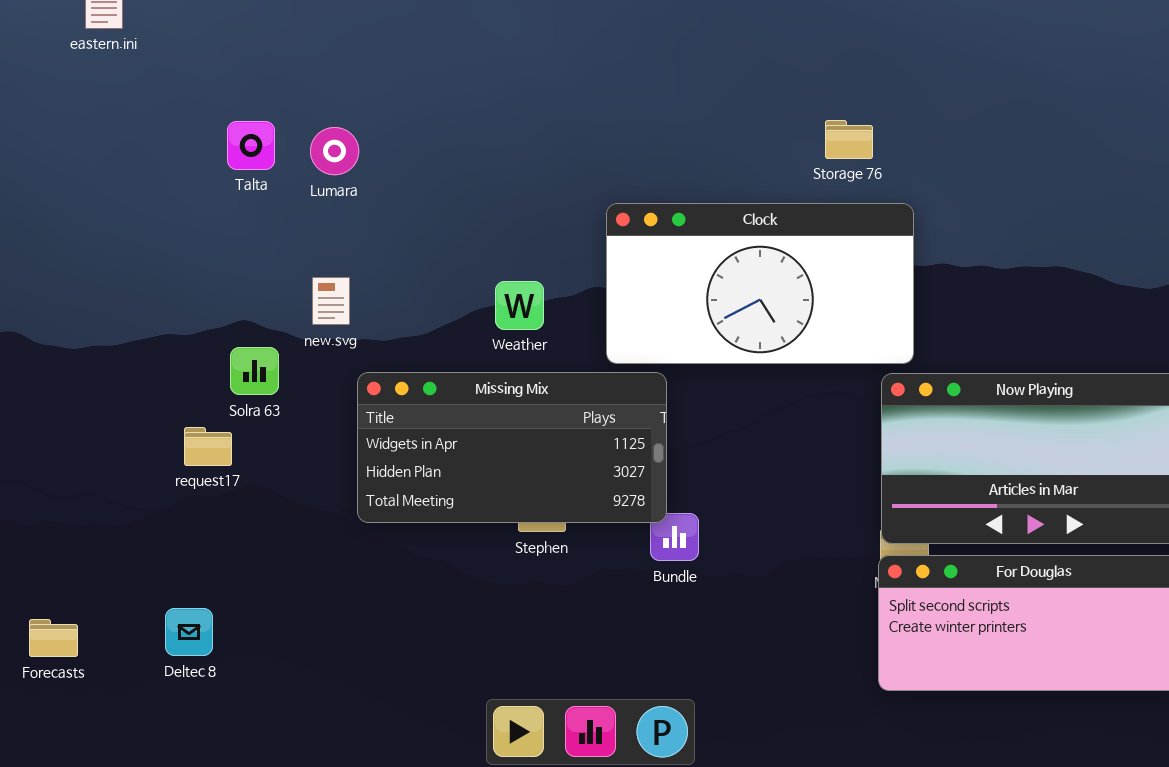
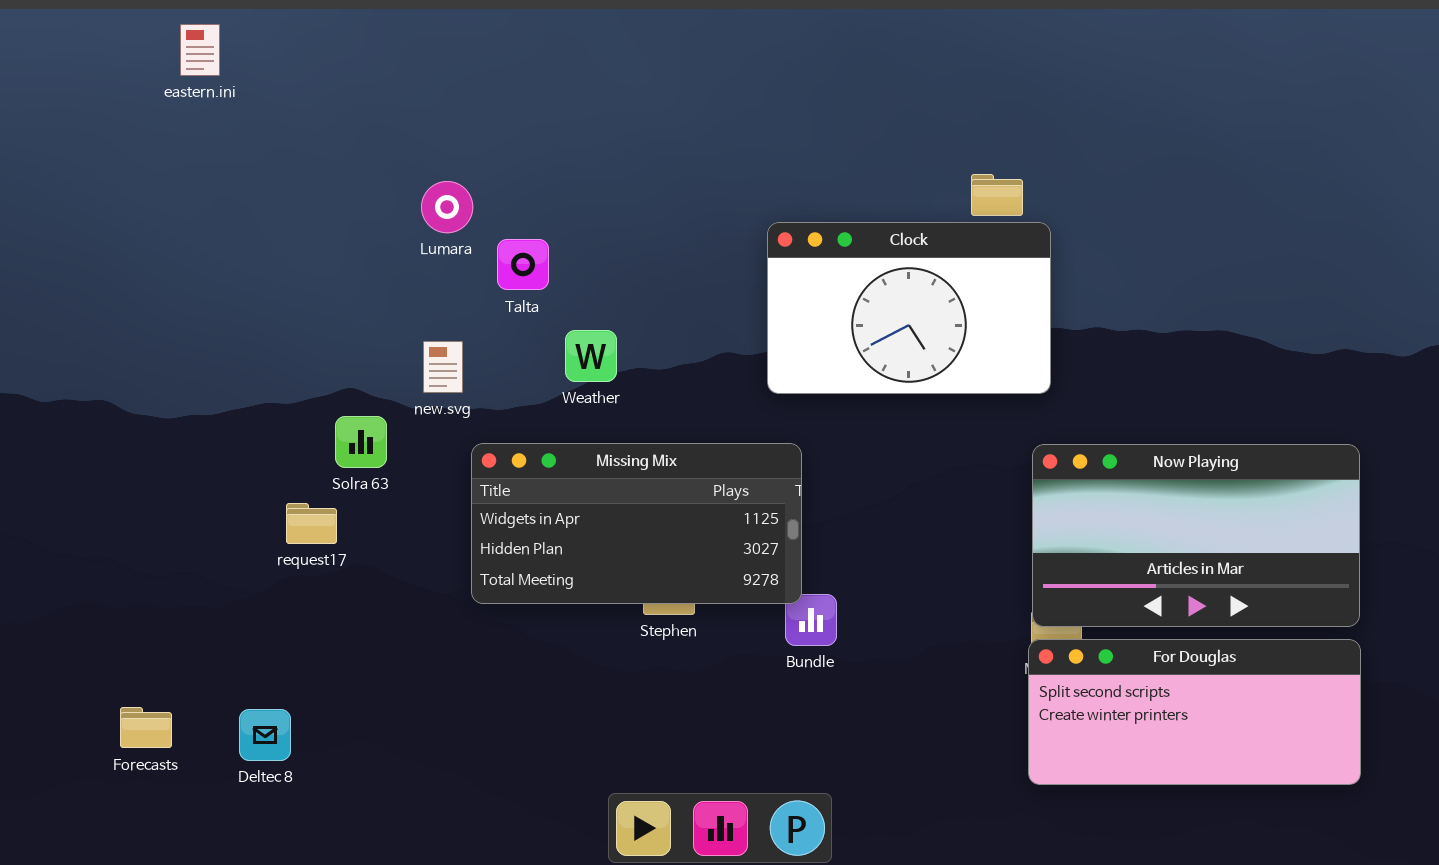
Talta: [227,121,275,170] -> [497,239,549,290], moved
Clock: [606,203,914,364] -> [767,222,1051,394], moved, resized
Weather: [495,281,544,330] -> [565,330,617,382], moved
Deltec 8: [165,608,213,656] -> [239,709,291,761], moved

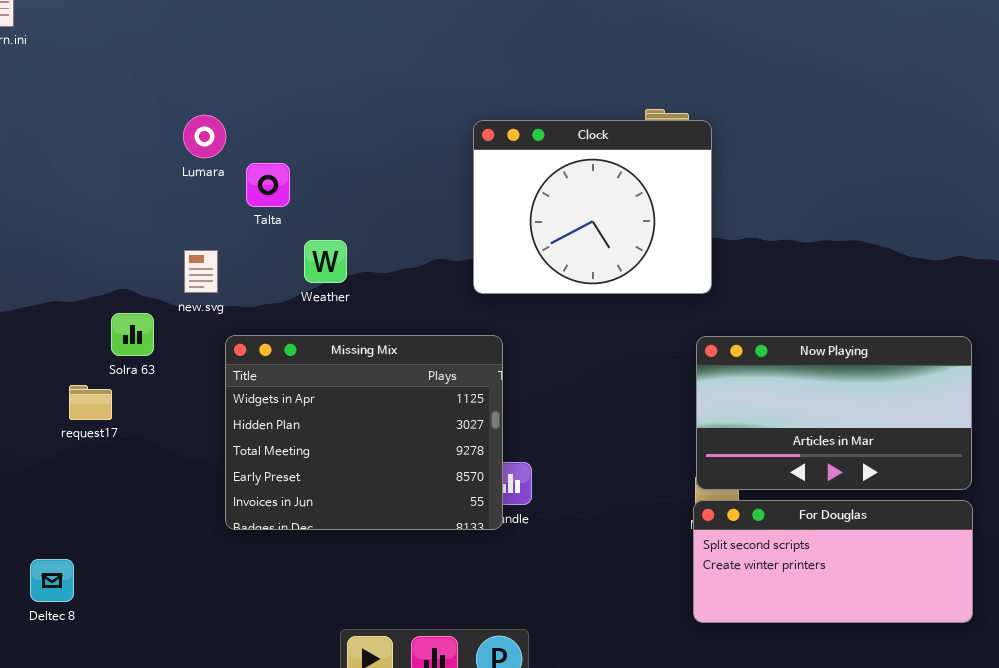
Clock: [767,222,1051,394] -> [473,120,712,294], resized
Missing Mix: [471,443,802,604] -> [225,335,503,530], resized

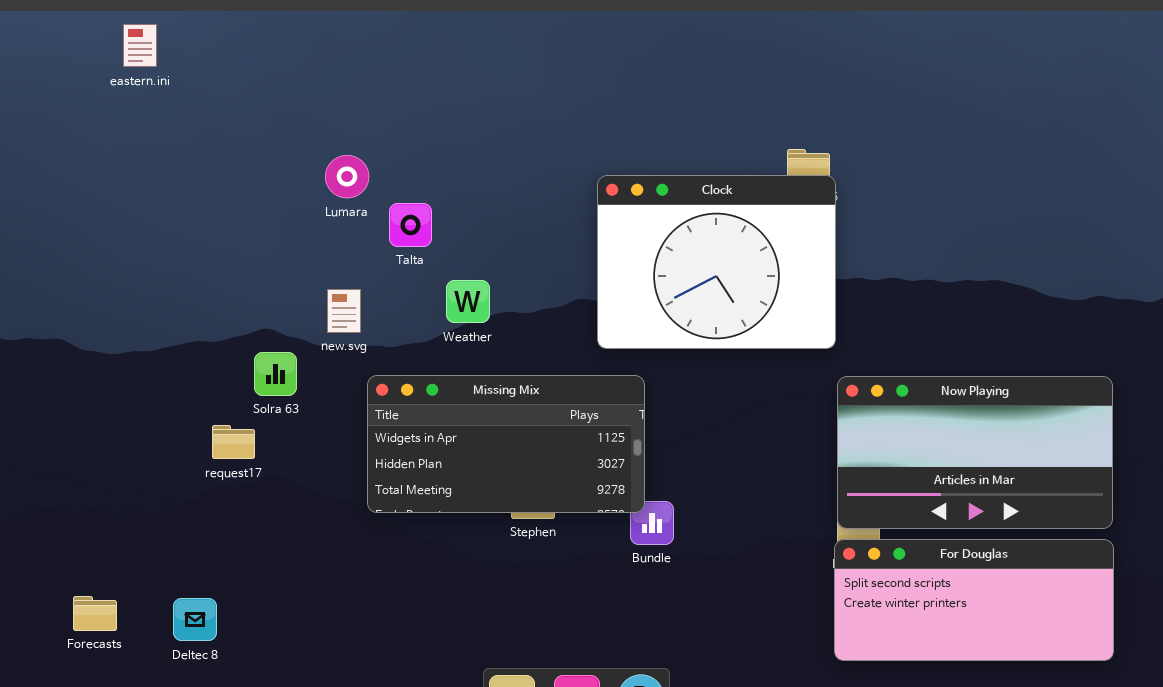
Clock: [473,120,712,294] -> [597,175,836,349], moved
Missing Mix: [225,335,503,530] -> [367,375,645,513], resized

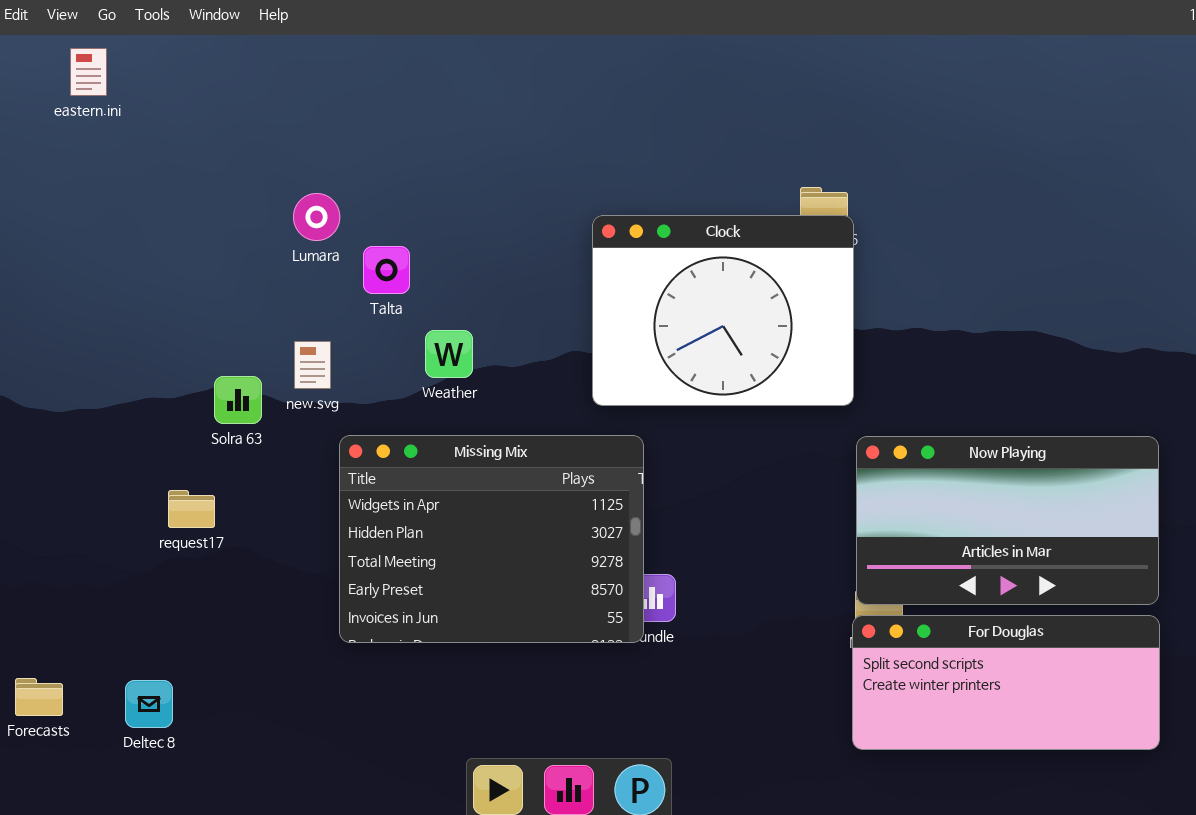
Solra 63: [254,352,297,396] -> [214,376,262,424], moved
Missing Mix: [367,375,645,513] -> [339,435,644,643], resized

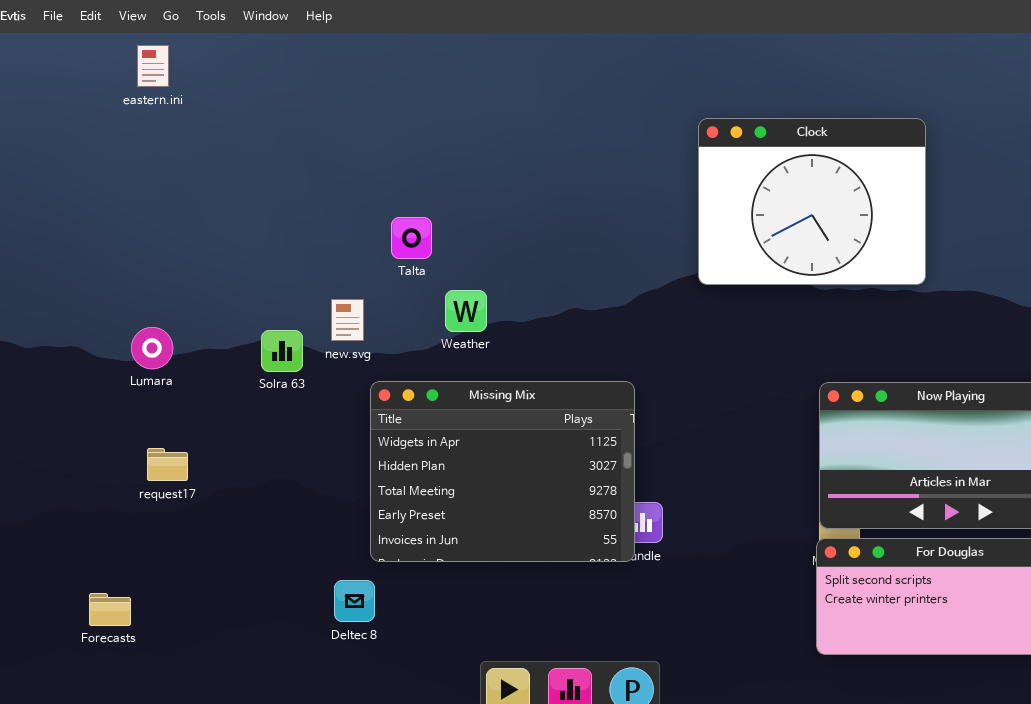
Lumara: [293,193,340,241] -> [131,327,173,369], moved
Clock: [592,215,854,406] -> [698,118,926,285], moved
request17: [168,490,215,528] -> [147,448,188,481], moved
Deltec 8: [125,680,173,728] -> [334,580,375,622], moved

